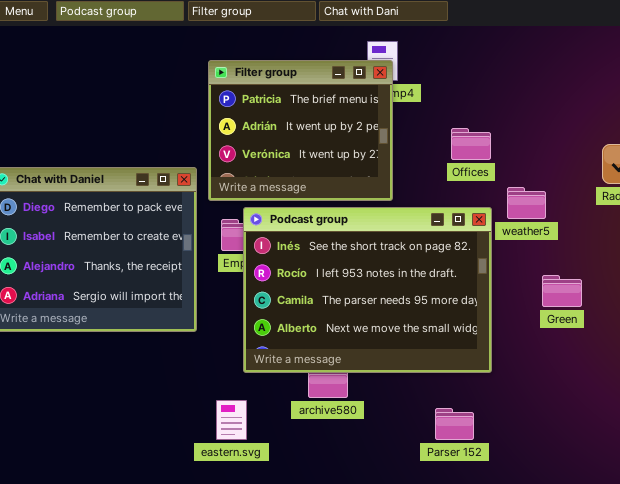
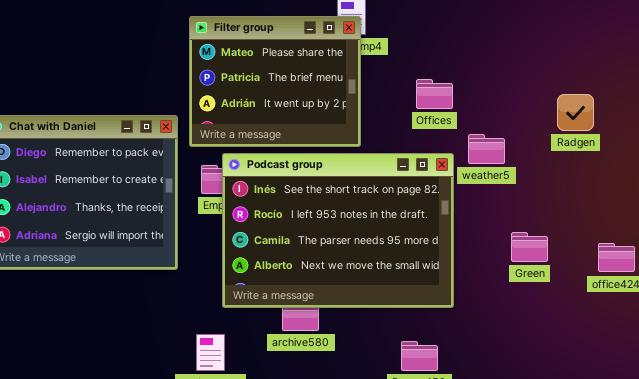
Filter group: [208,60,393,201] -> [189,16,361,147], scrolled up 1 row
Green: [542,275,582,307] -> [511,232,548,262], moved

